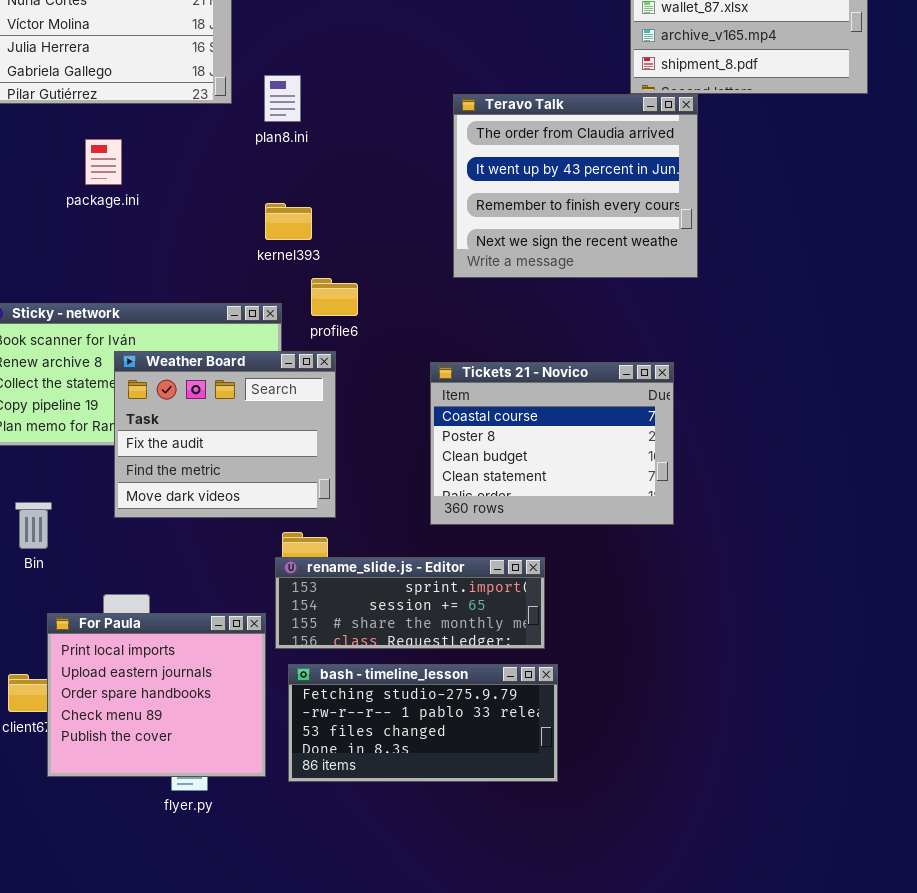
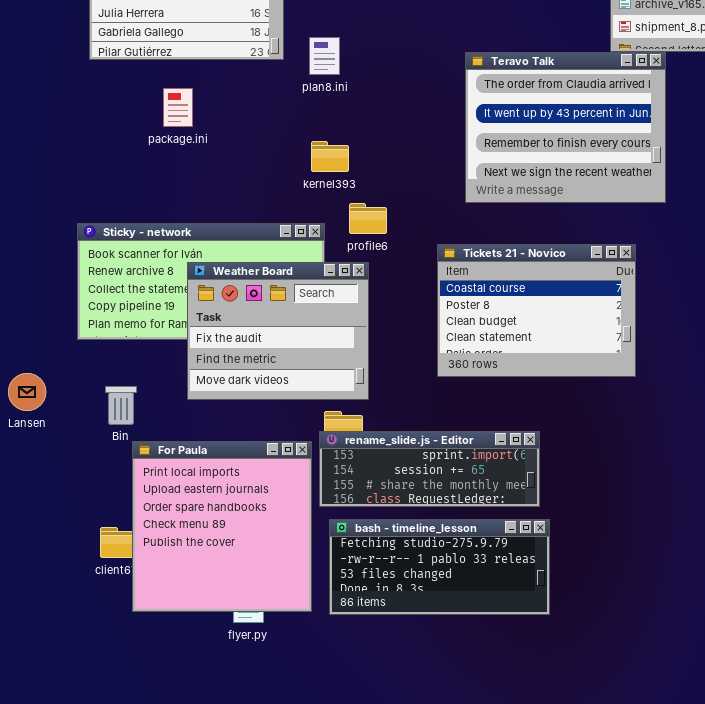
Tickets 21 - Novico: [430,362,674,525] -> [437,244,636,377], moved
For Paula: [47,613,266,777] -> [132,441,312,612], resized

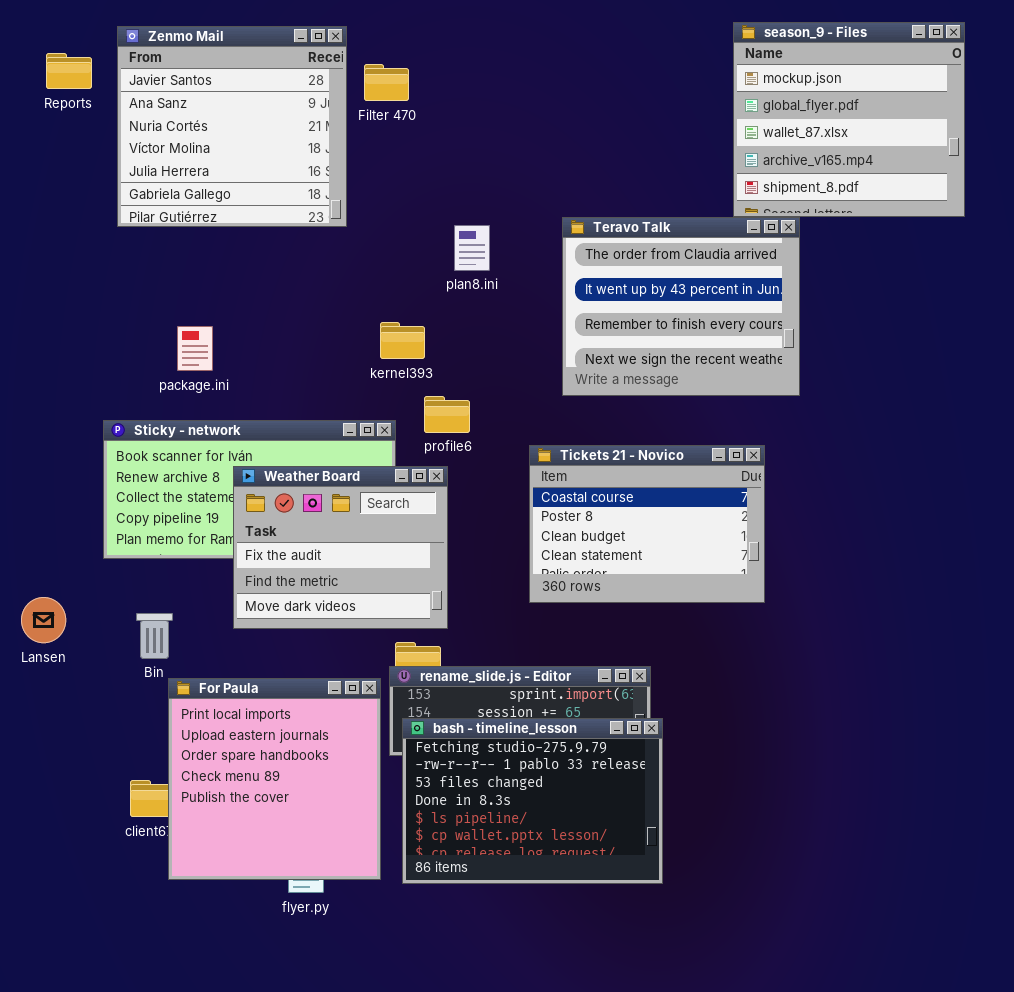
plan8.ini: [309,37,340,75] -> [454,225,490,271], moved
package.ini: [163,88,193,127] -> [177,326,213,371], moved
bash - timeline_lesson: [329,519,550,615] -> [402,718,663,884], resized

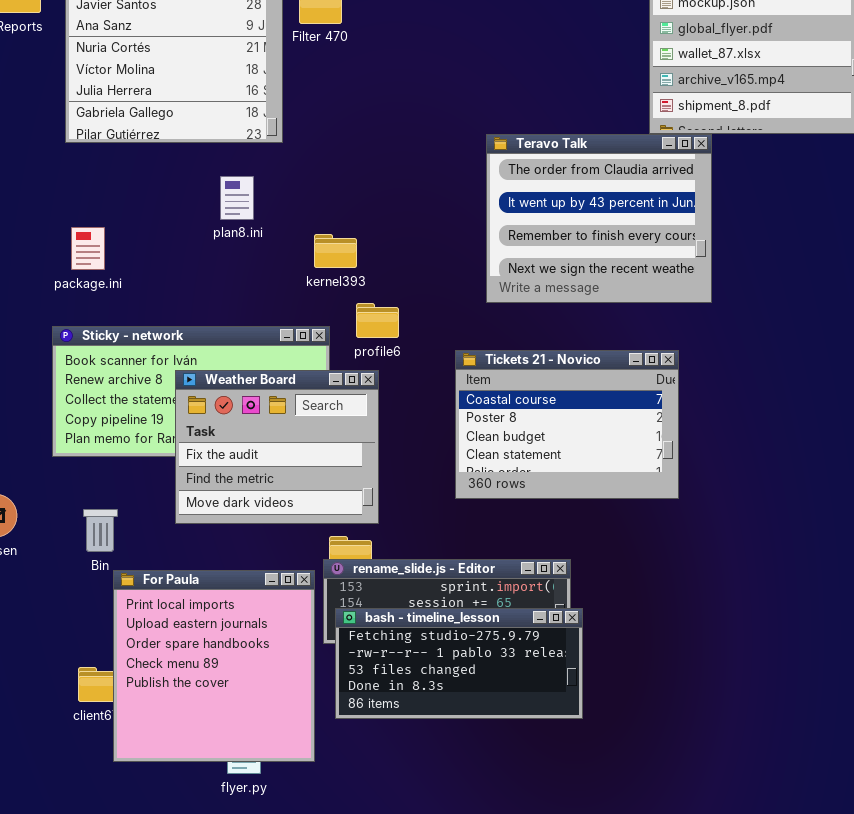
plan8.ini: [454,225,490,271] -> [220,176,254,220], moved
package.ini: [177,326,213,371] -> [71,227,105,270], moved
bash - timeline_lesson: [402,718,663,884] -> [335,608,583,719], resized

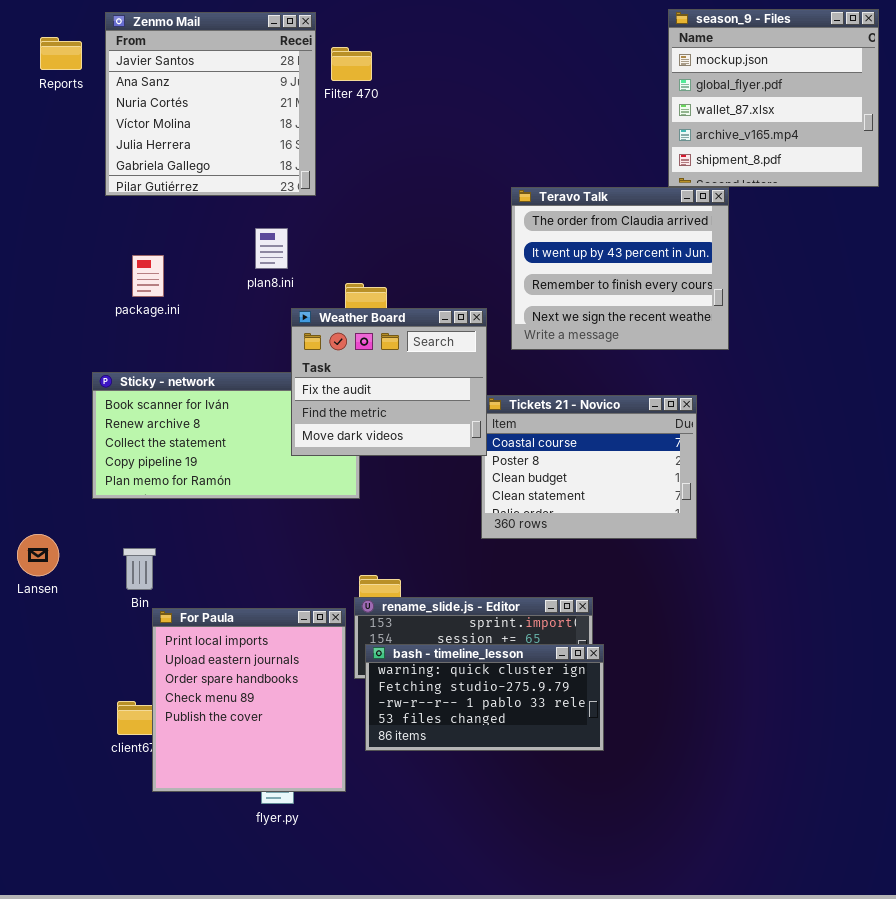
package.ini: [71,227,105,270] -> [132,255,164,297], moved
Weather Board: [175,370,379,524] -> [291,308,487,456], moved
bash - timeline_lesson: [335,608,583,719] -> [365,644,604,751], scrolled up 1 row

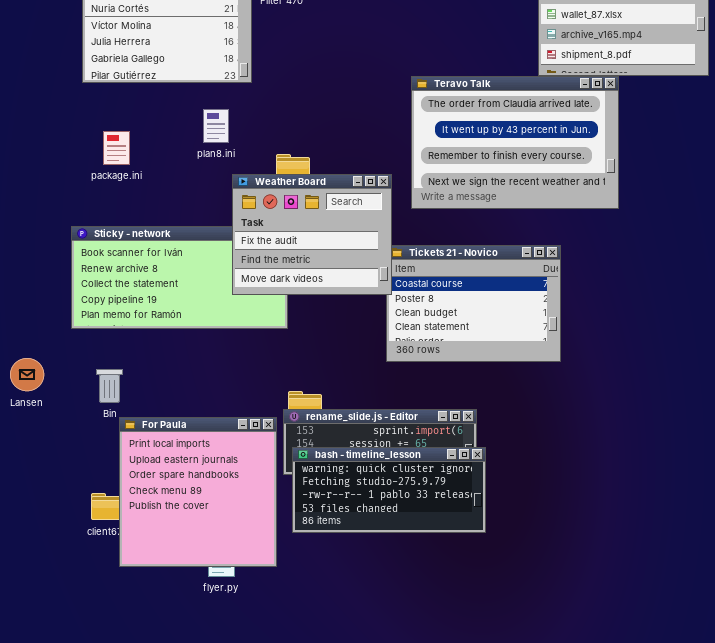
Teravo Talk: [511,187,729,350] -> [411,76,619,209], resized

